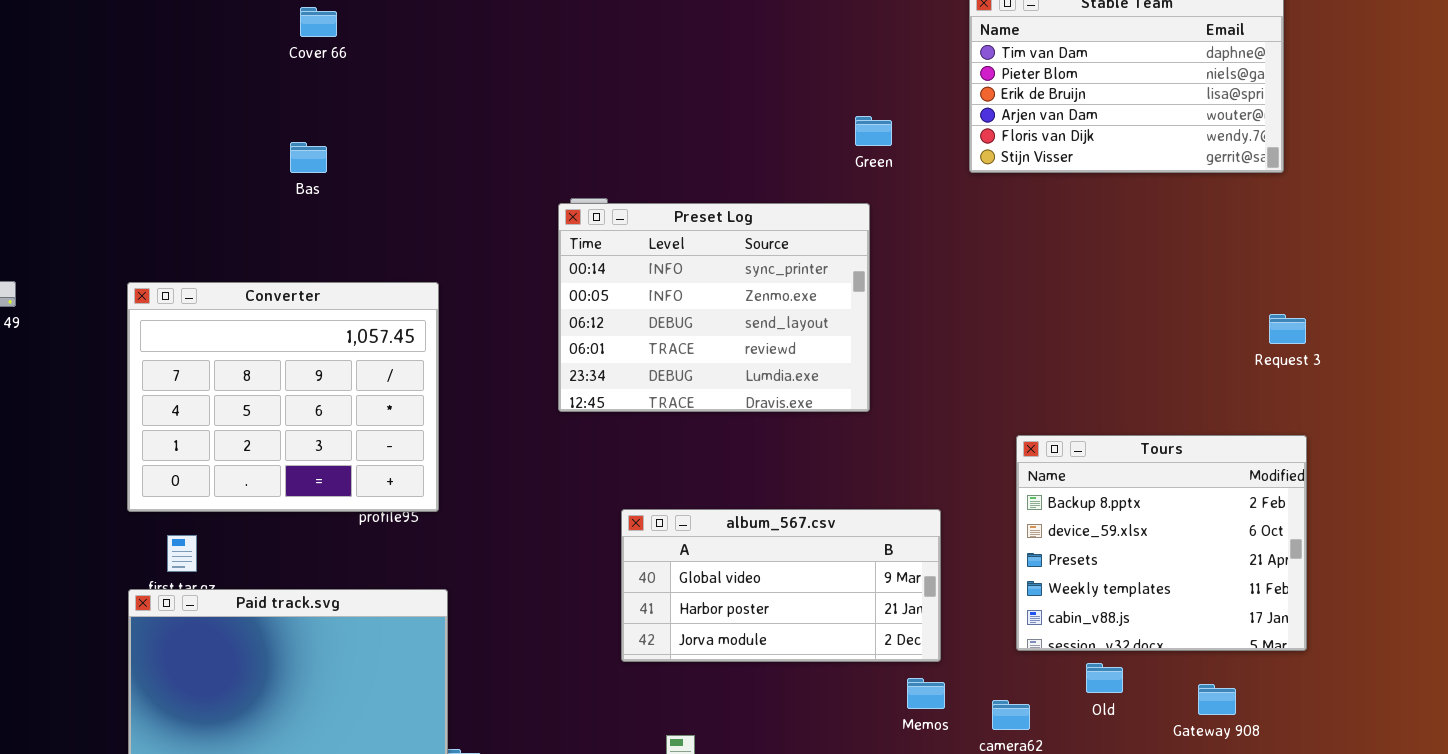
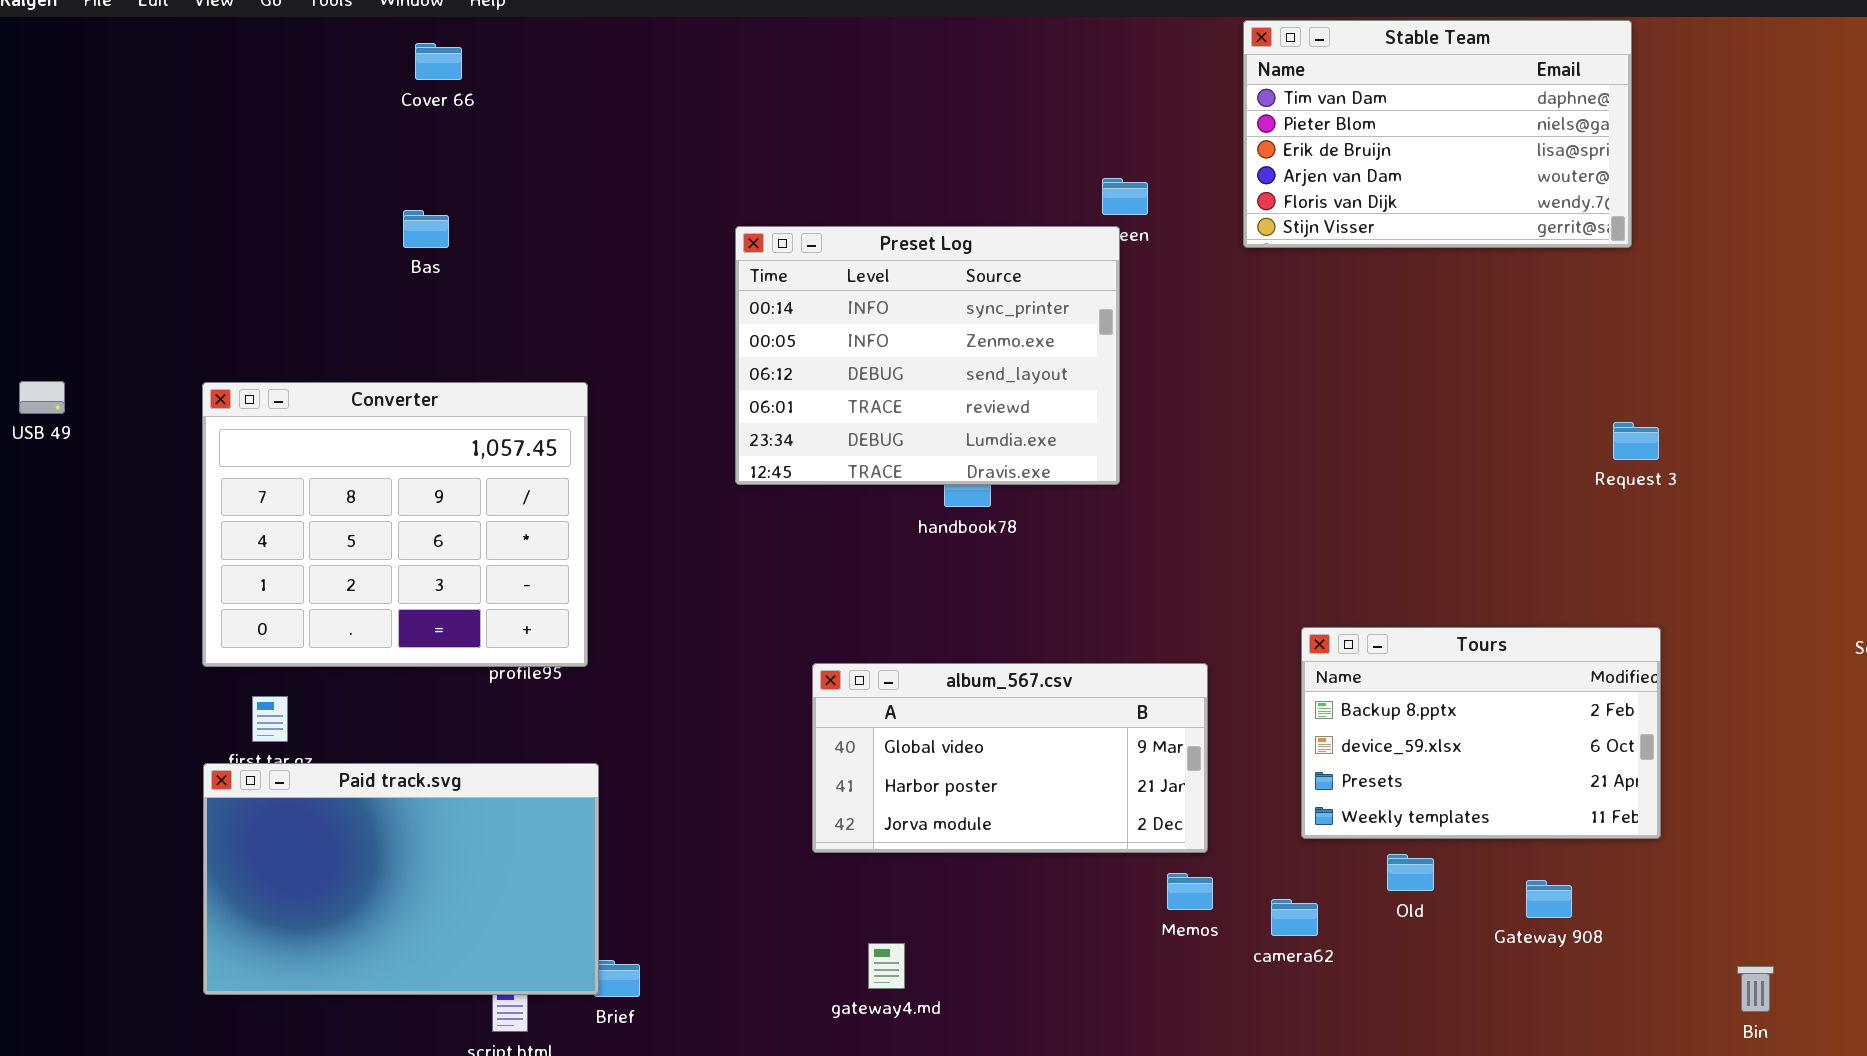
Preset Log: [558,203,870,412] -> [735,226,1120,485], moved
Tours: [1016,435,1307,651] -> [1301,627,1661,839], resized

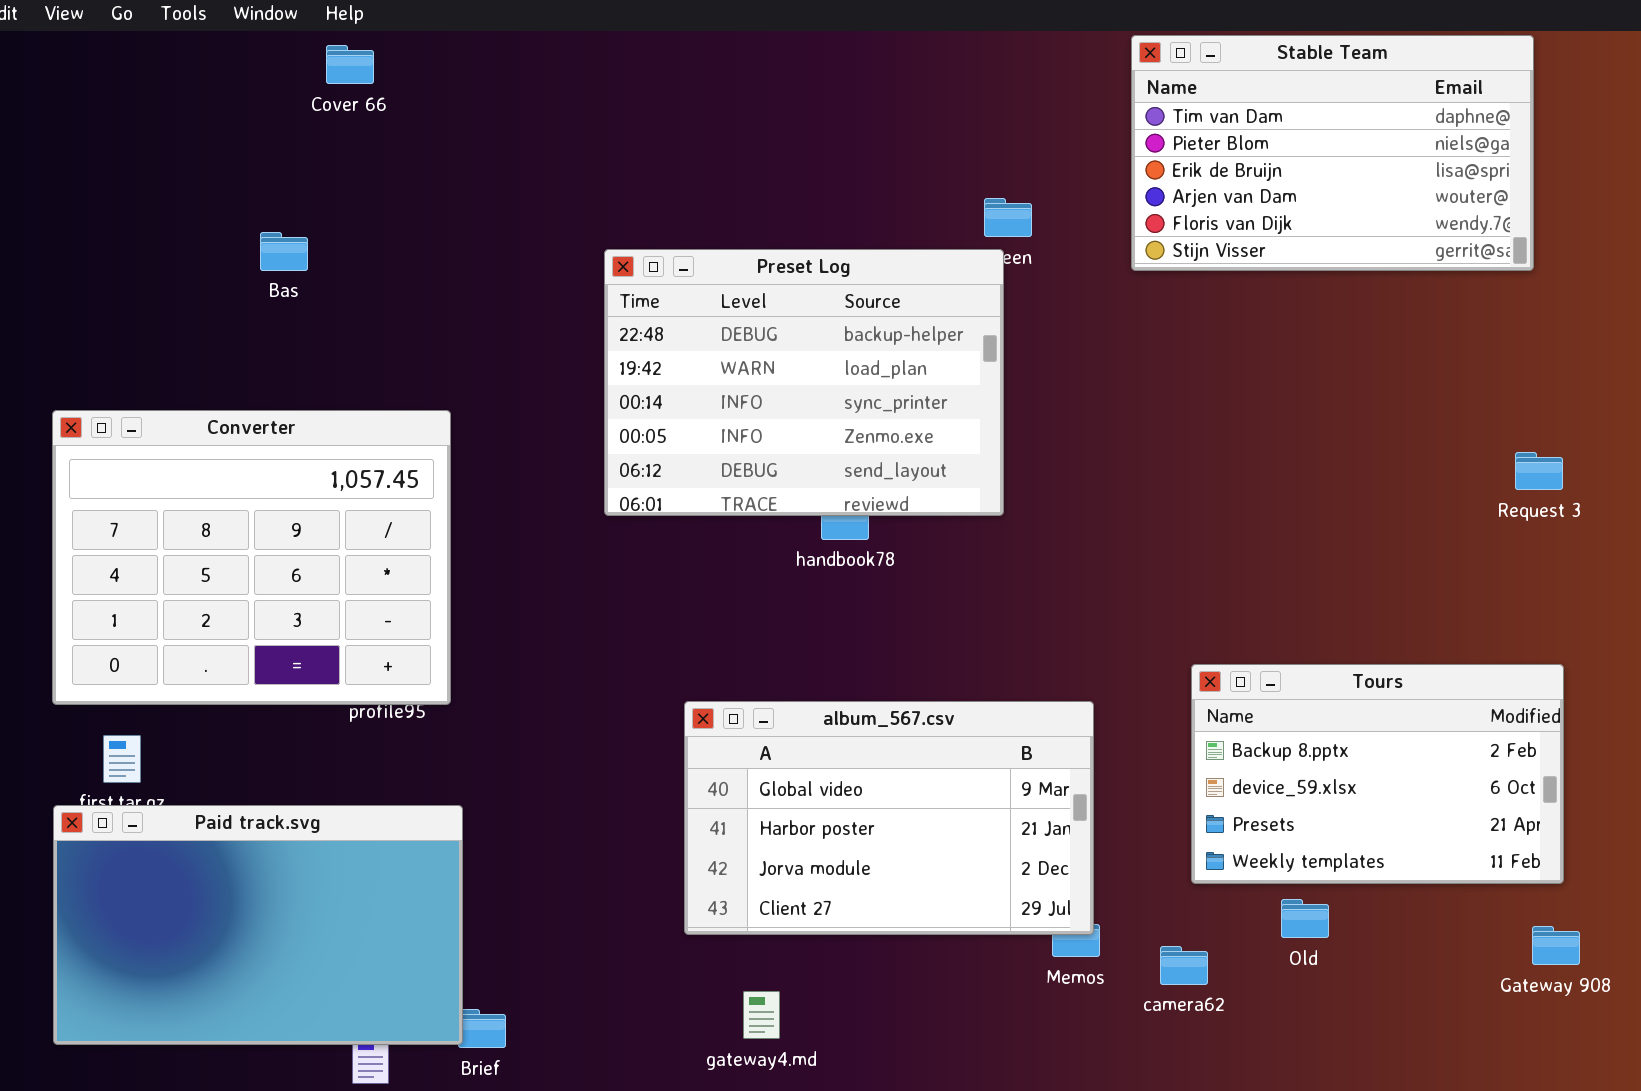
Cover 66: [415,43,462,80] -> [326,45,374,84], moved
Preset Log: [735,226,1120,485] -> [604,249,1004,516], scrolled up 2 rows
album_567.csv: [812,663,1208,853] -> [684,701,1094,935], resized
Gateway 908: [1526,880,1572,918] -> [1532,926,1580,965], moved

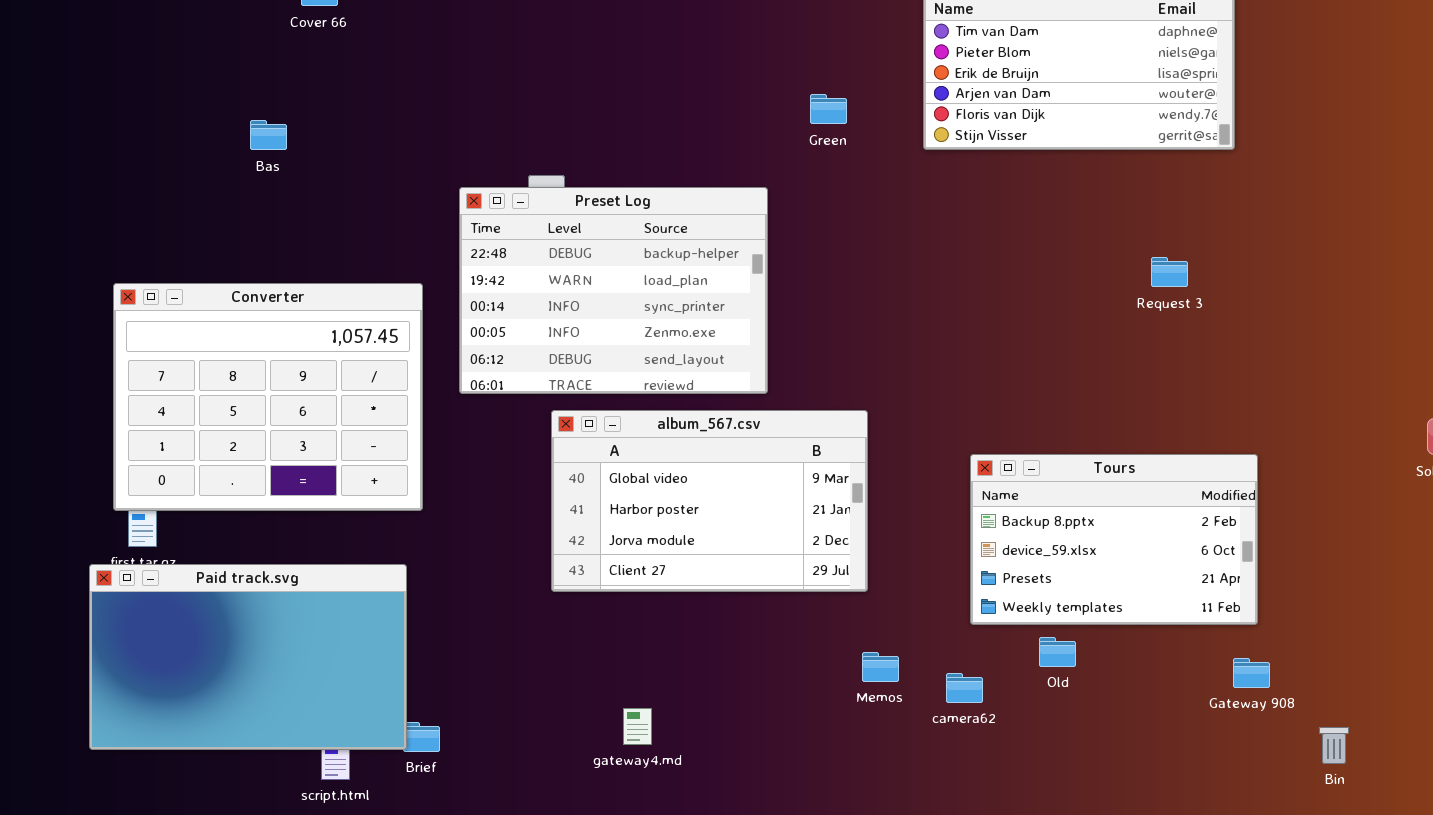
Preset Log: [604,249,1004,516] -> [459,187,768,394], moved
Converter: [52,410,451,705] -> [113,283,423,511], moved
Request 3: [1515,452,1563,490] -> [1151,257,1188,287], moved
album_567.csv: [684,701,1094,935] -> [551,410,868,592], moved

